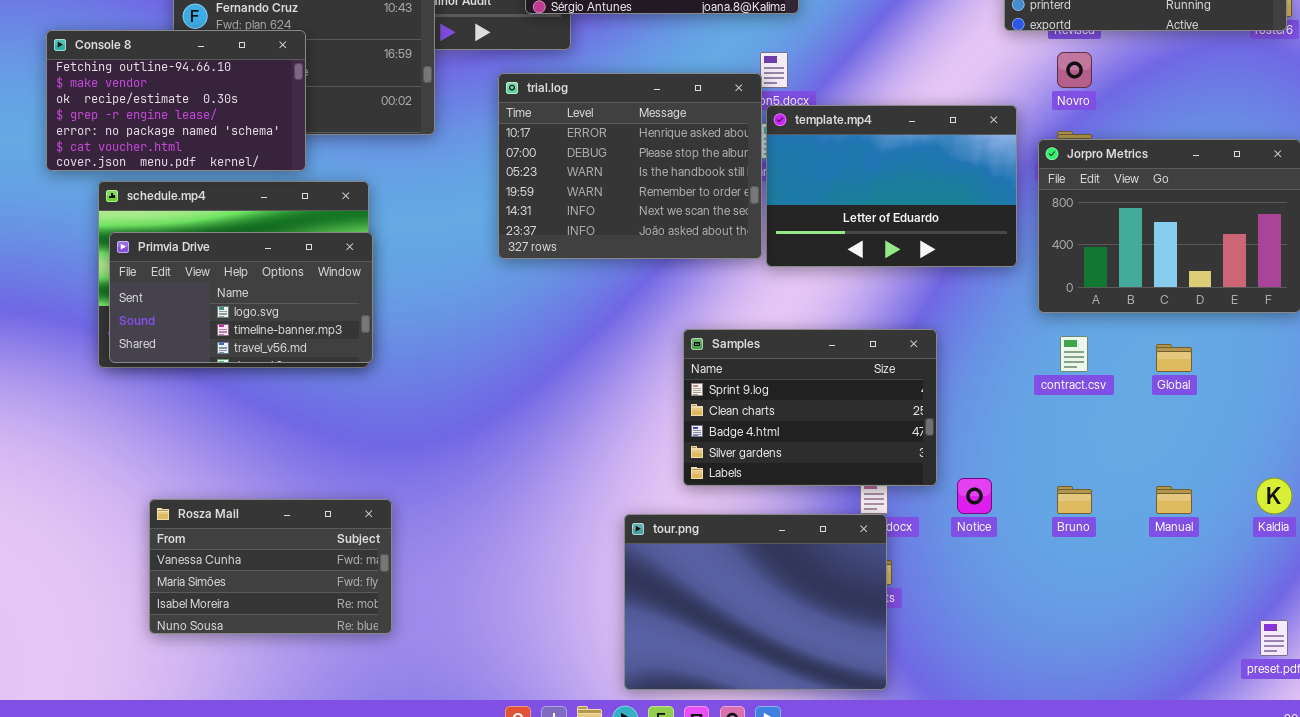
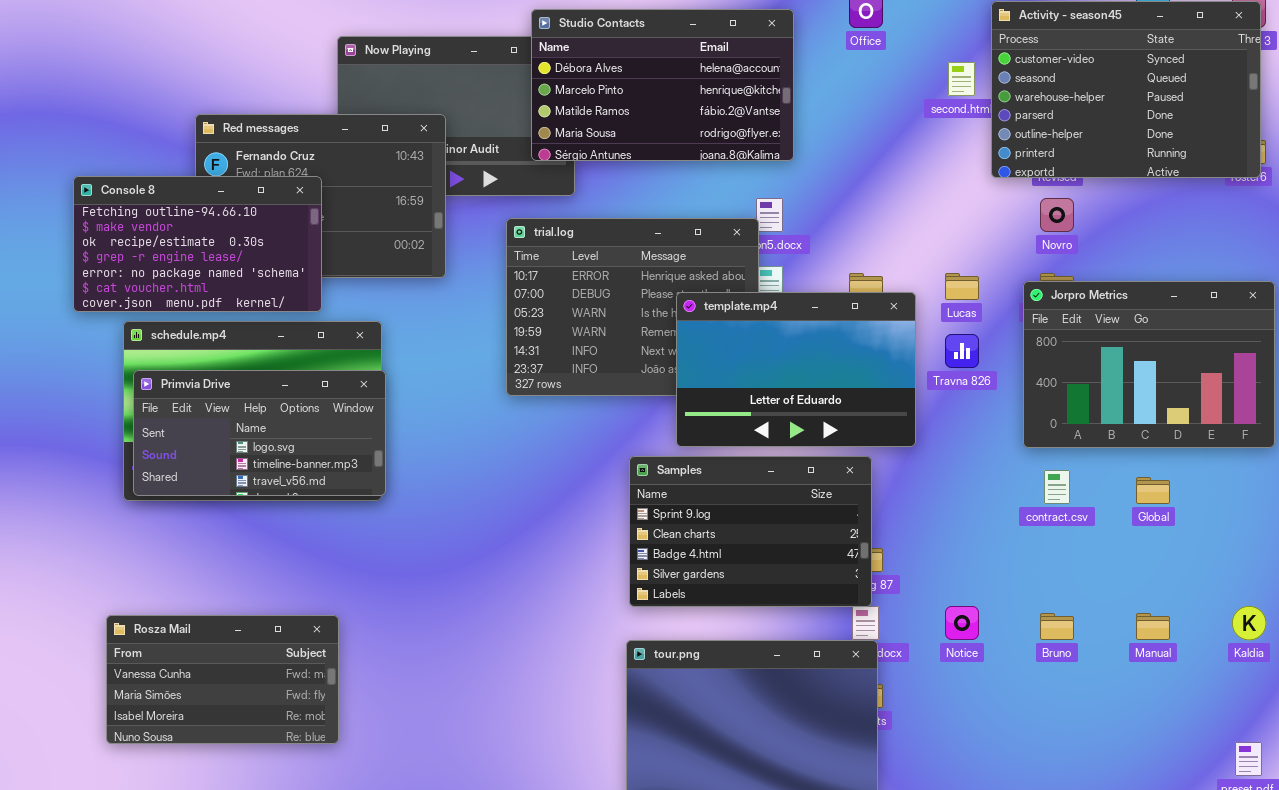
template.mp4: [766,105,1017,267] -> [676,292,916,447], moved
Samples: [683,329,937,486] -> [629,456,872,607], moved
Rosza Mail: [149,499,392,634] -> [106,615,339,744], moved

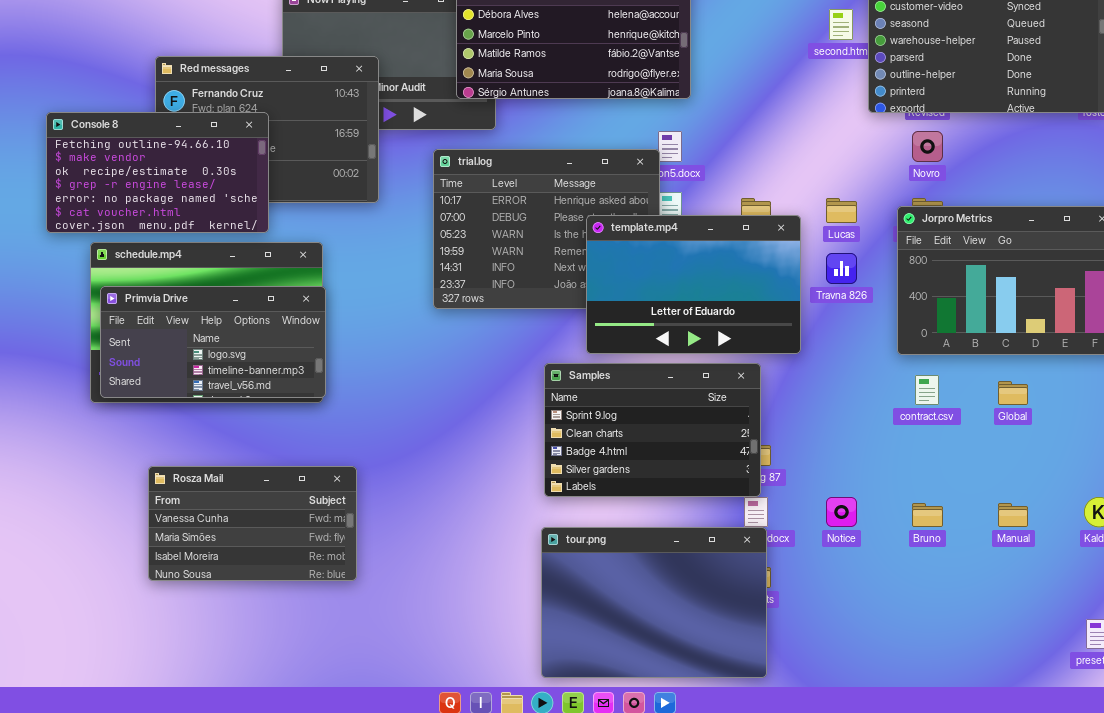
Rosza Mail: [106,615,339,744] -> [148,466,357,581], moved

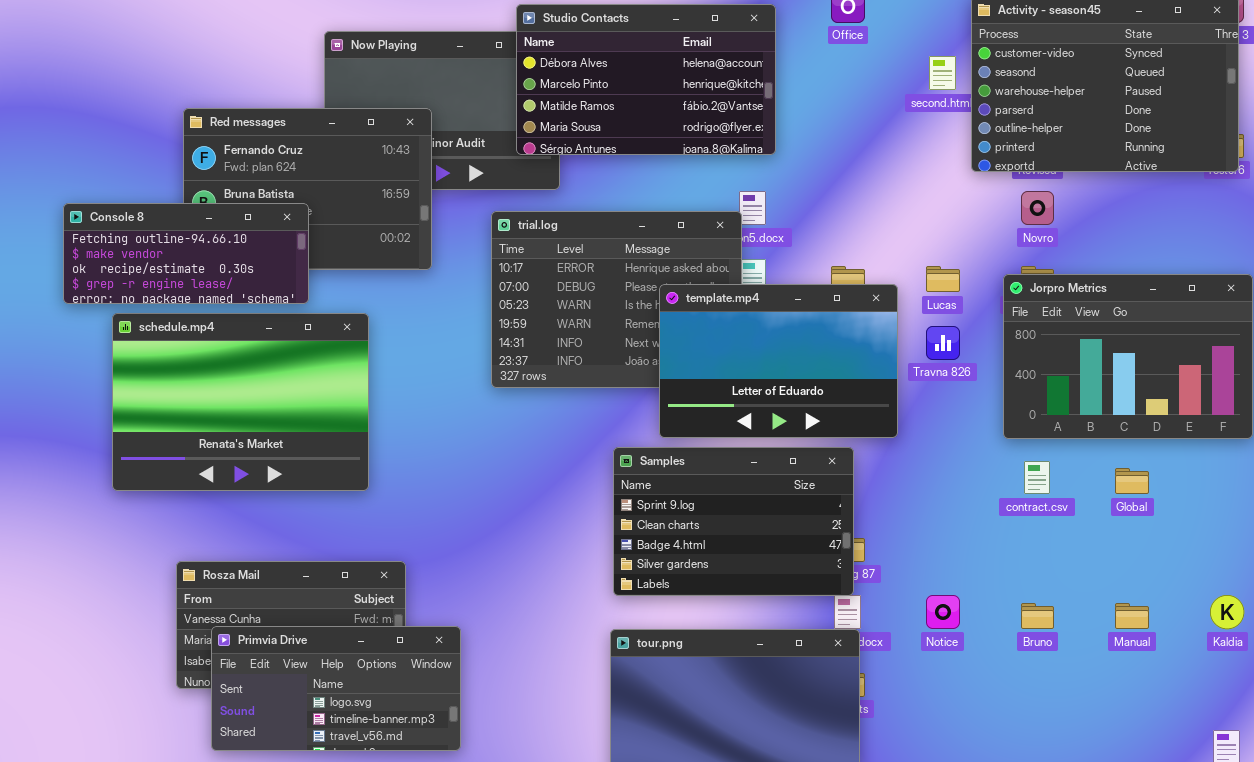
Console 8: [46,112,269,233] -> [63,203,309,304], resized
Primvia Drive: [100,286,326,398] -> [211,626,461,751], moved

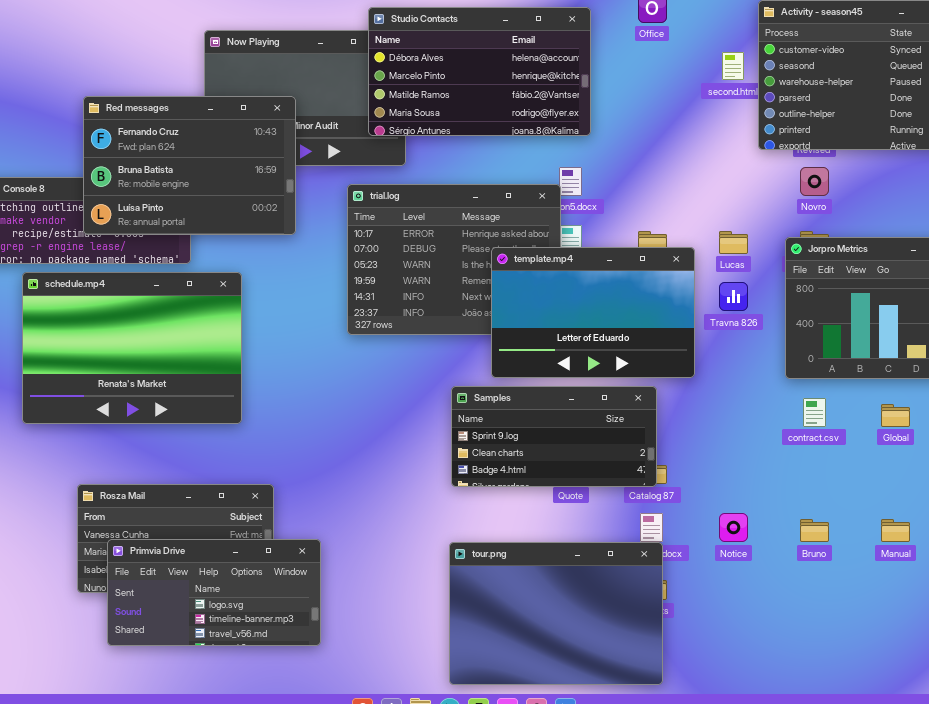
Red messages: [183,108,432,270] -> [83,96,296,235], raised
Samples: [613,447,854,596] -> [451,386,657,487], resized

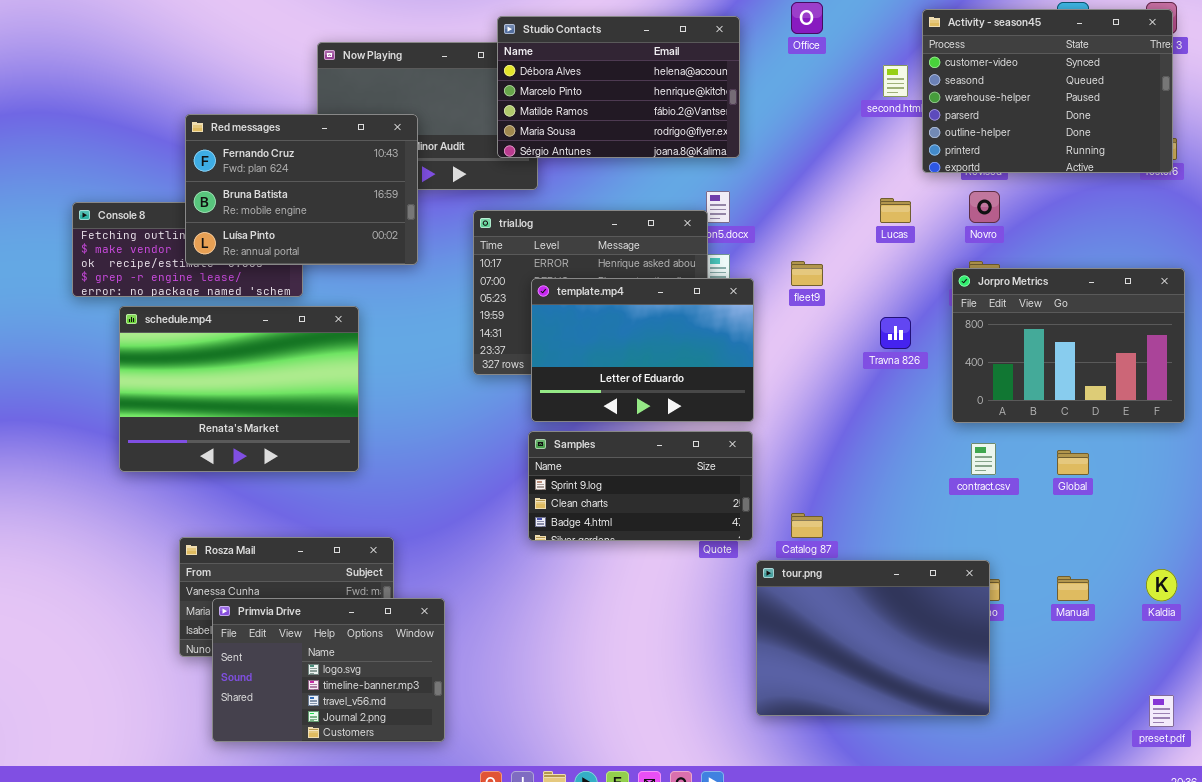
Lucas: [719,231,748,254] -> [880,198,911,223], moved
template.mp4: [491,247,695,378] -> [531,278,754,422], moved
Samples: [451,386,657,487] -> [528,431,753,541], moved
Primvia Drive: [107,539,321,646] -> [212,598,445,742], resized
tour.png: [449,542,663,685] -> [756,560,990,716], moved

